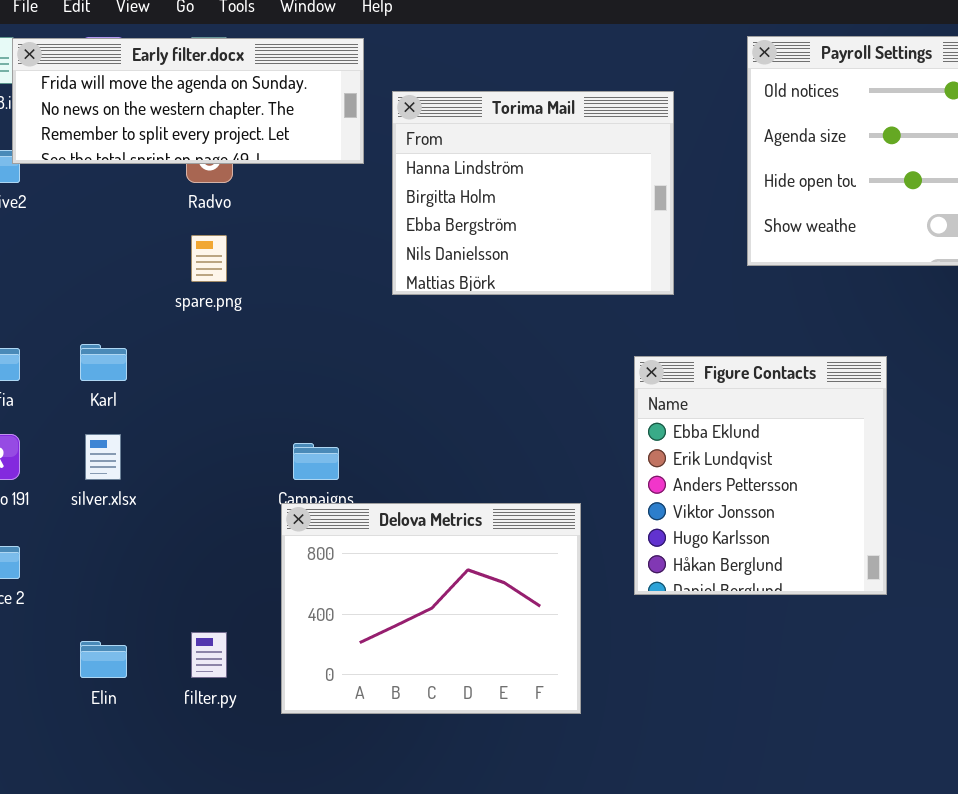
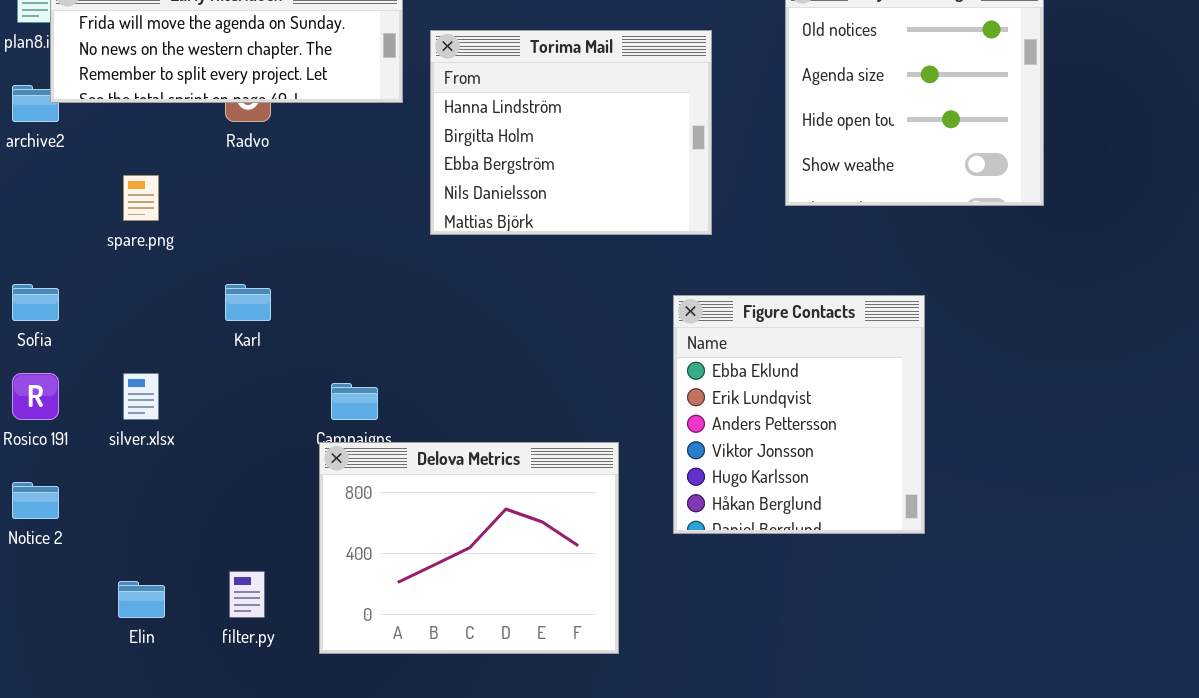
spare.png: [191,235,227,282] -> [123,175,159,221], moved
Karl: [80,344,127,381] -> [225,284,271,321], moved

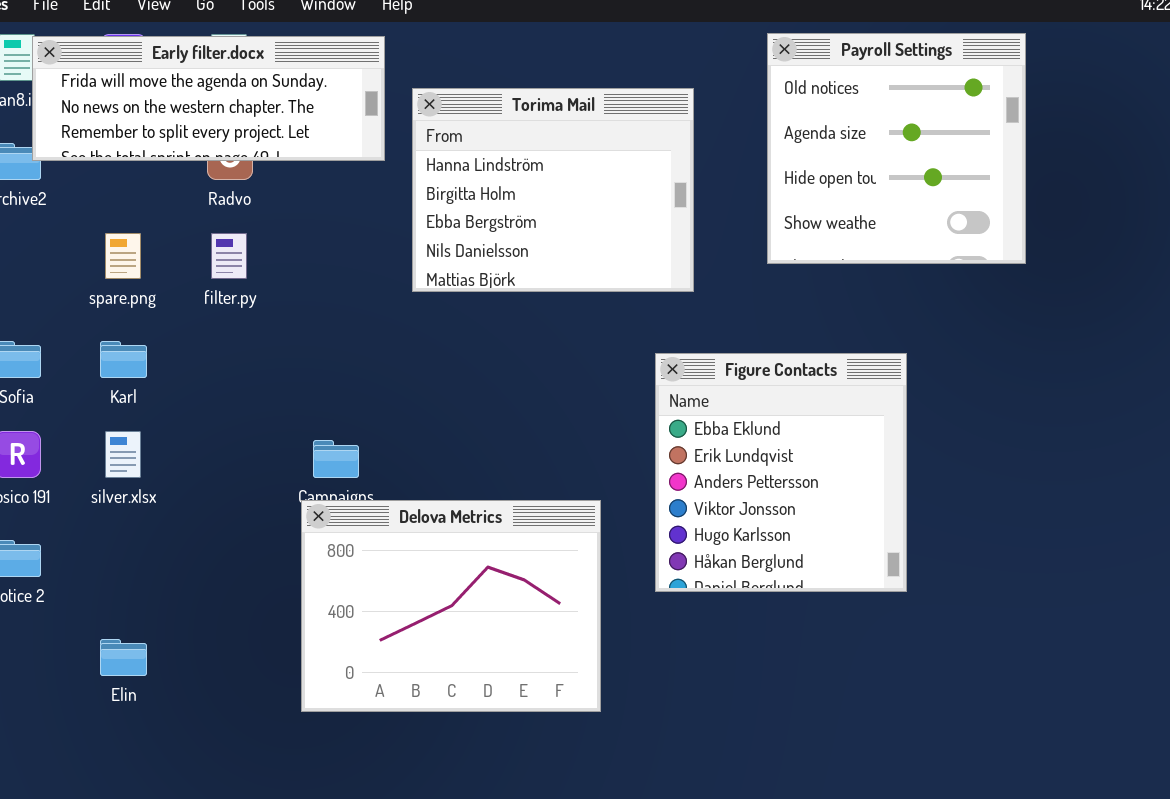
Karl: [225,284,271,321] -> [100,341,147,378], moved
filter.py: [229,571,265,618] -> [211,233,247,279], moved

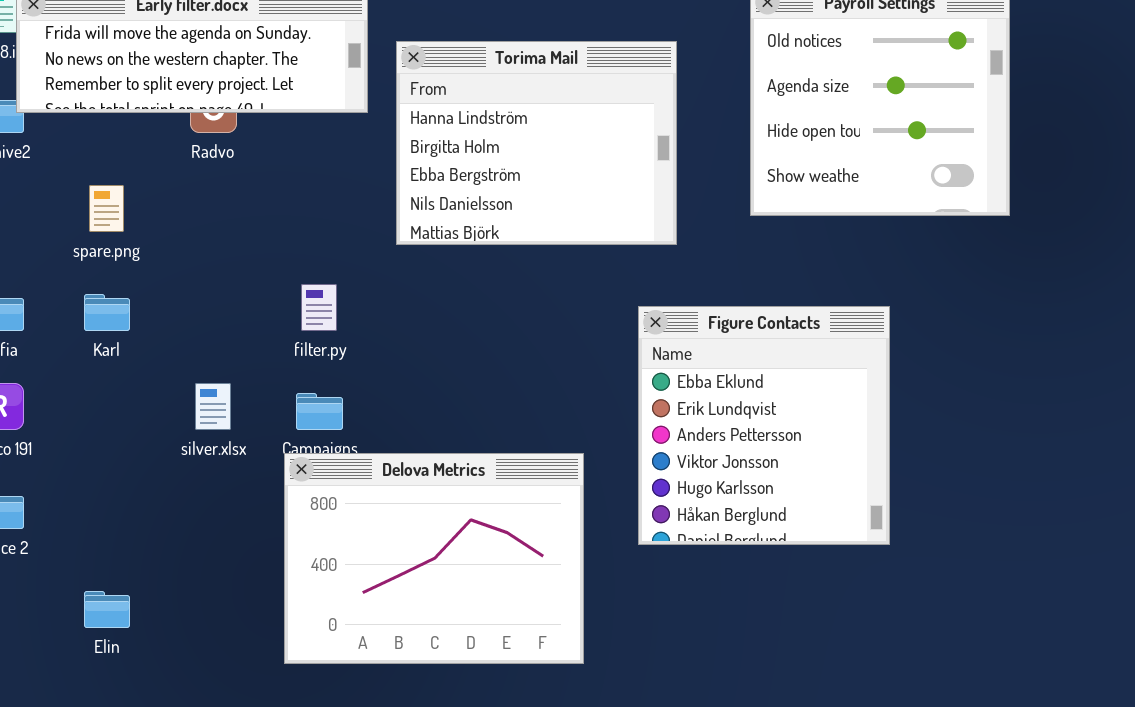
filter.py: [211,233,247,279] -> [301,284,337,331], moved
silver.xlsx: [105,431,141,478] -> [195,383,231,430], moved

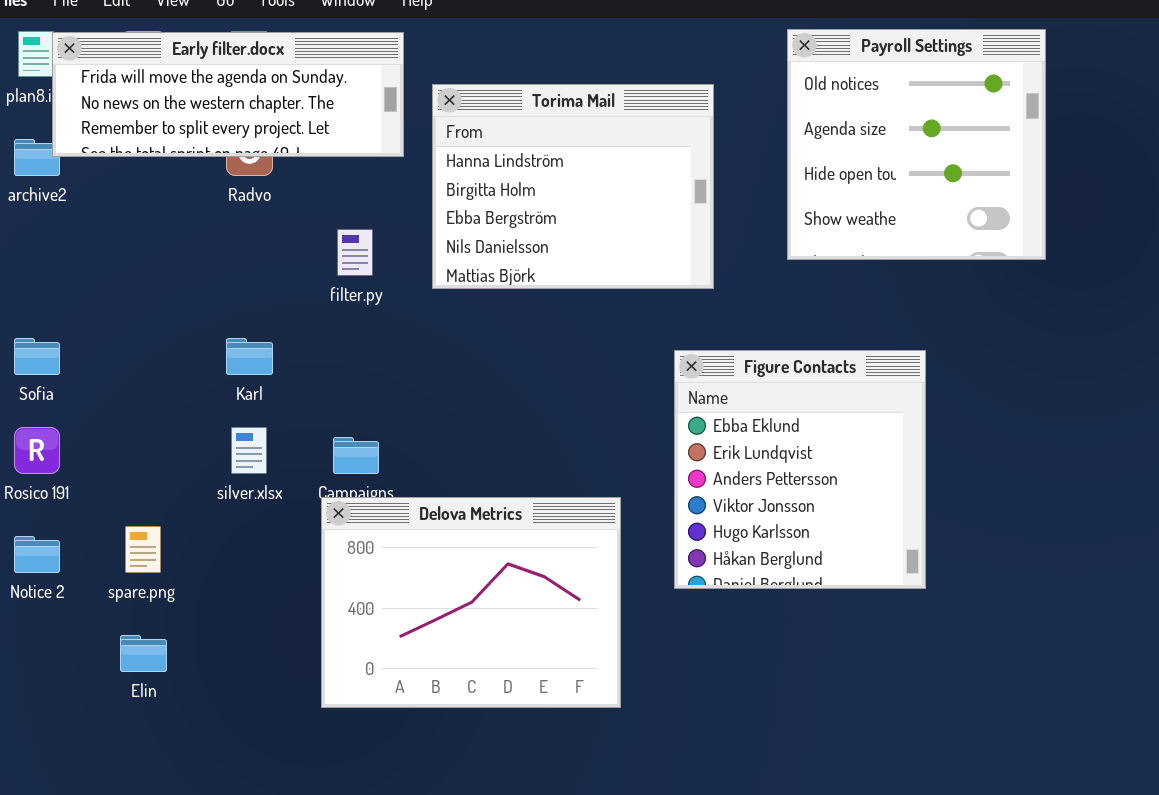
spare.png: [89,185,124,232] -> [125,526,161,573], moved
filter.py: [301,284,337,331] -> [337,229,373,276], moved
Karl: [84,294,130,331] -> [226,338,273,375], moved

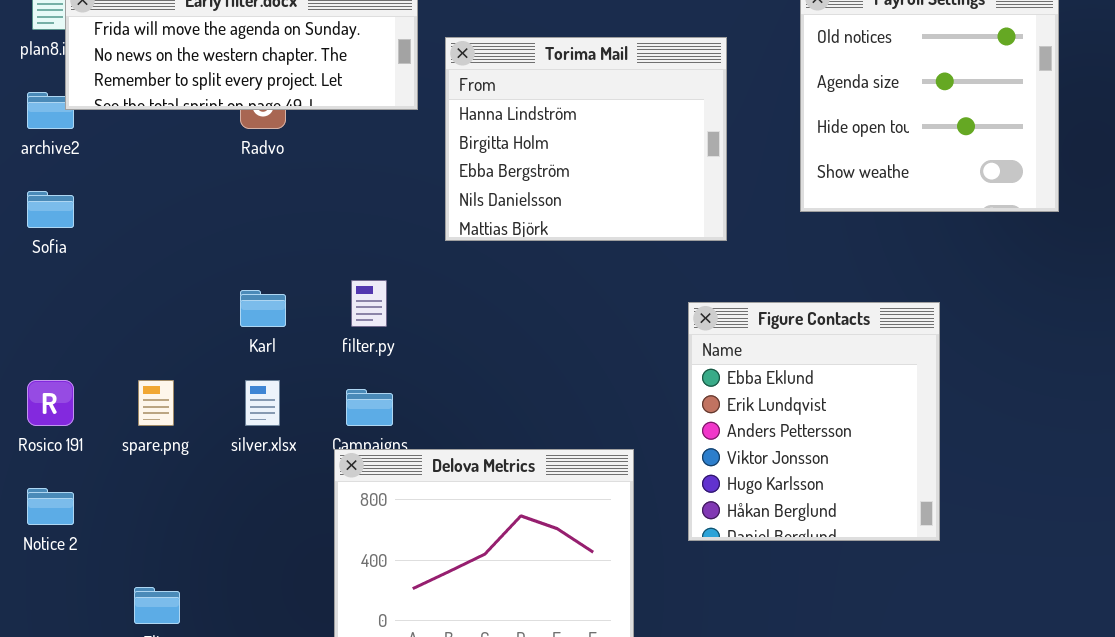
filter.py: [337,229,373,276] -> [351,280,387,327], moved
Sofia: [14,338,60,375] -> [27,191,74,228], moved
spare.png: [125,526,161,573] -> [138,380,174,426], moved

